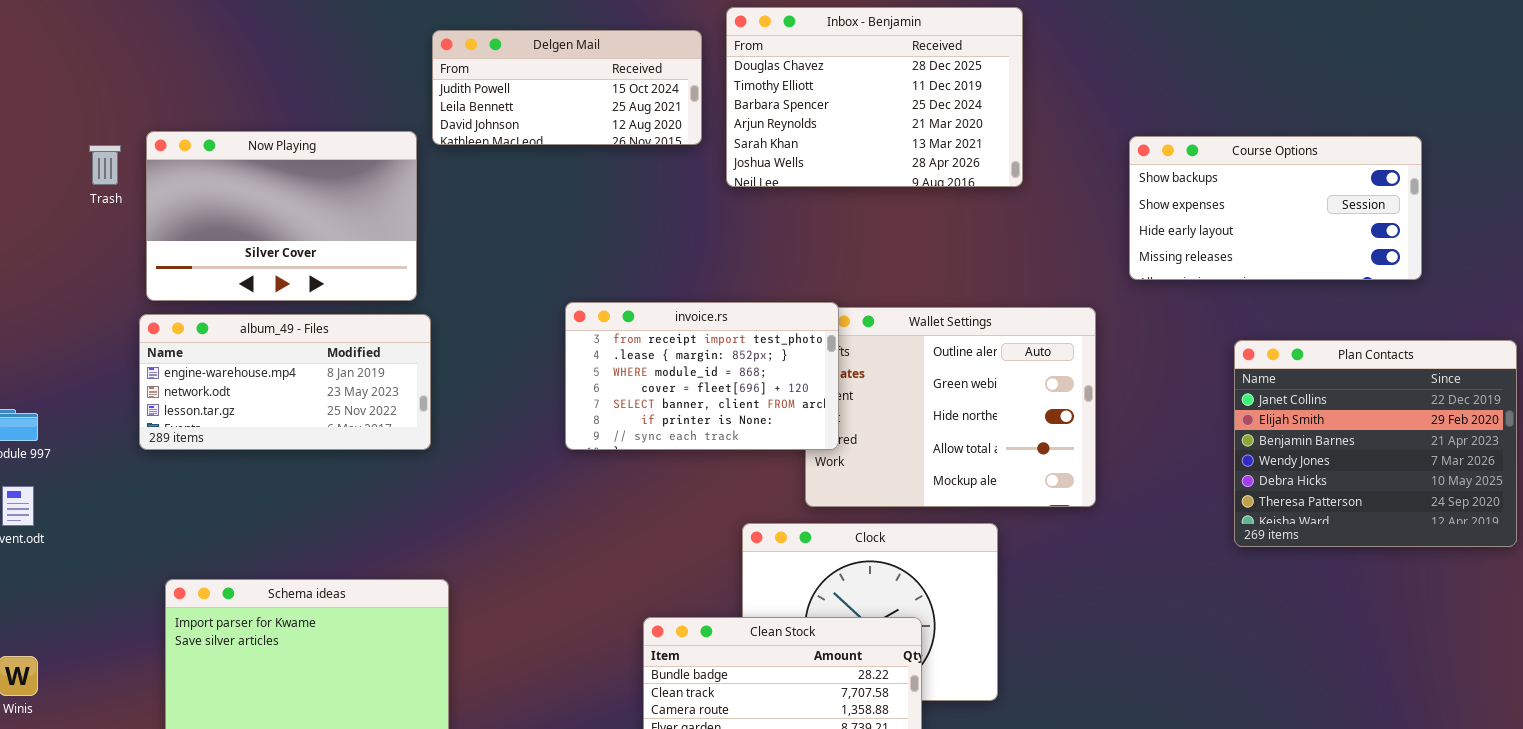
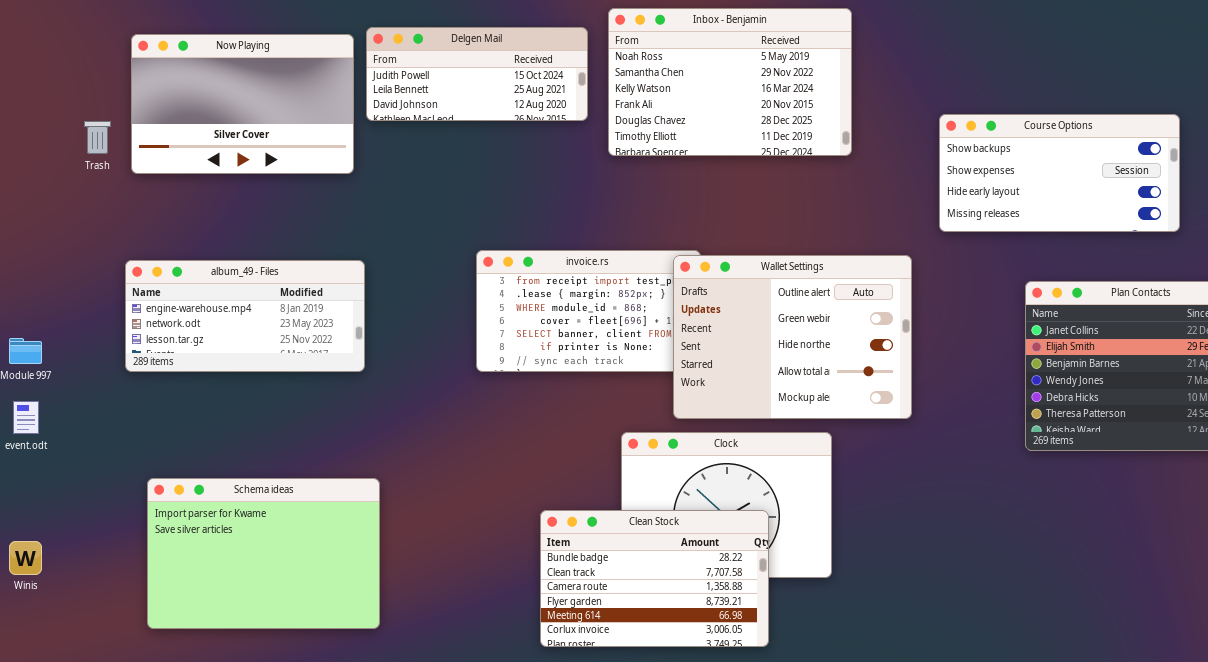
Inbox - Benjamin: [726,7,1023,187] -> [608,8,852,156], scrolled up 4 rows
Now Playing: [146,131,417,301] -> [131,34,354,174], moved
Wallet Settings: [805,307,1096,507] -> [673,255,912,419], raised

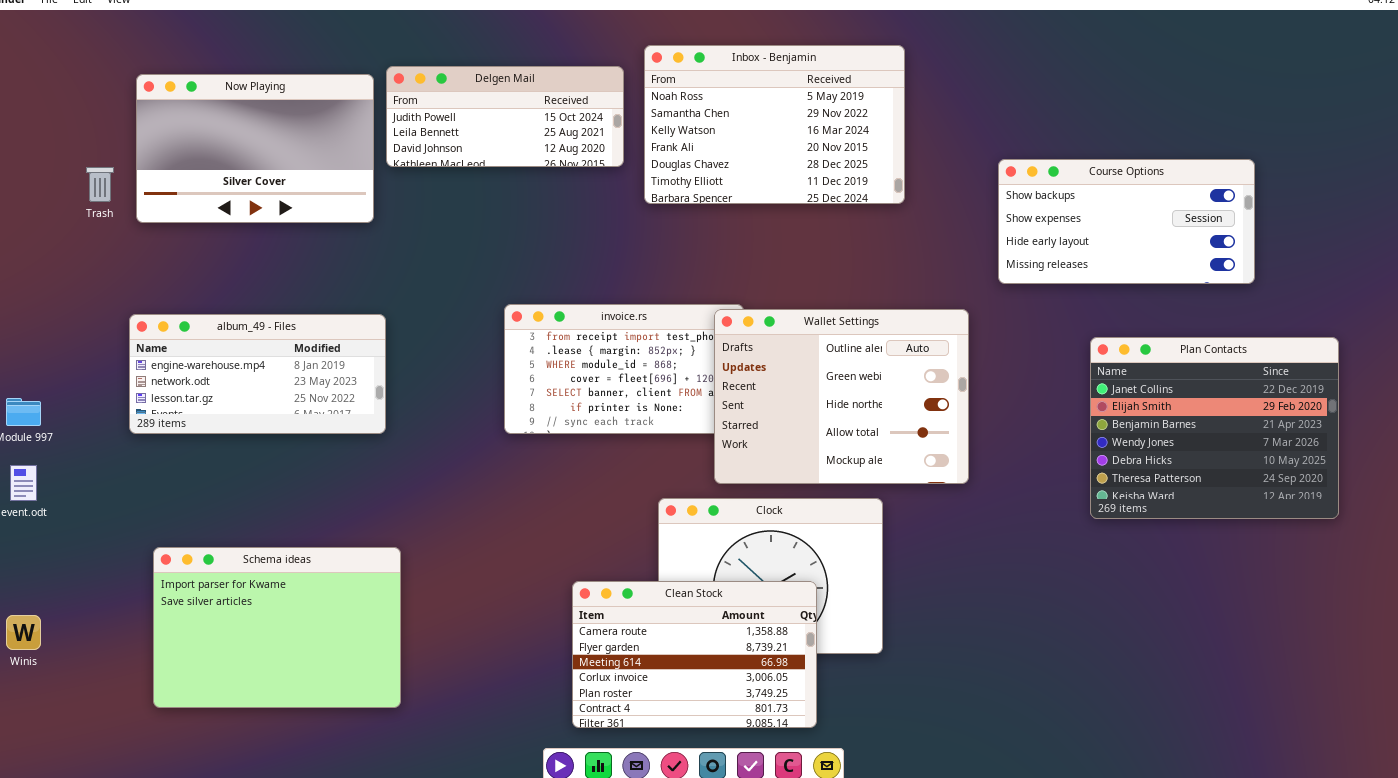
Clean Stock: [540,510,769,647] -> [572,581,817,728], scrolled down 2 rows

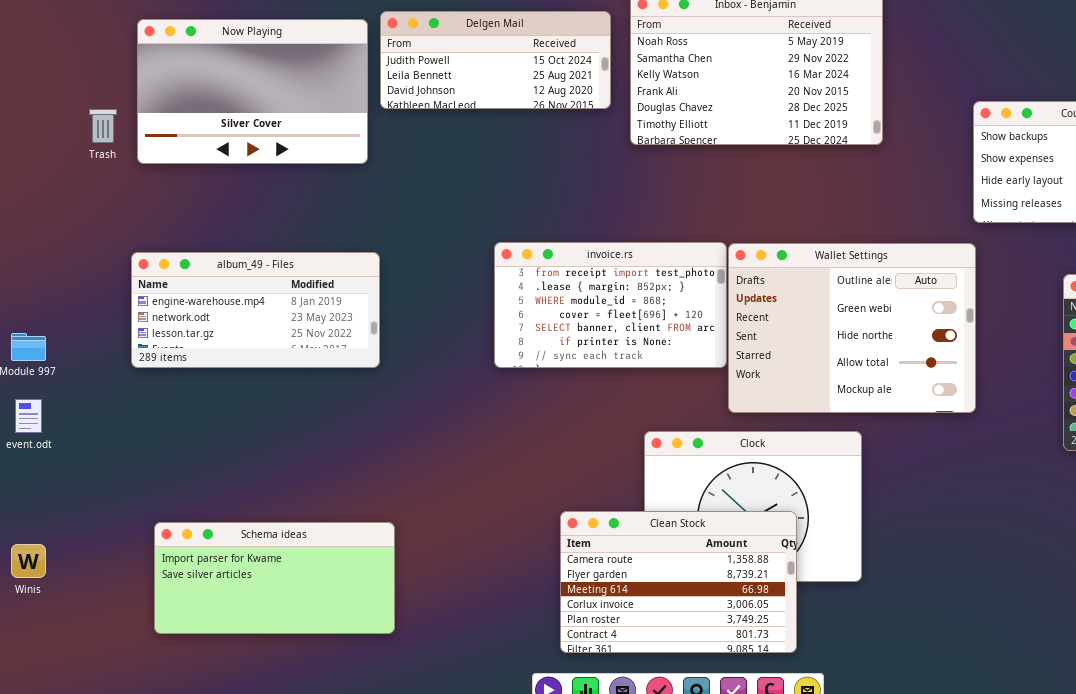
Wallet Settings: [714,309,969,484] -> [728,243,976,413], moved
Schema ideas: [153,547,401,708] -> [154,522,395,634], resized

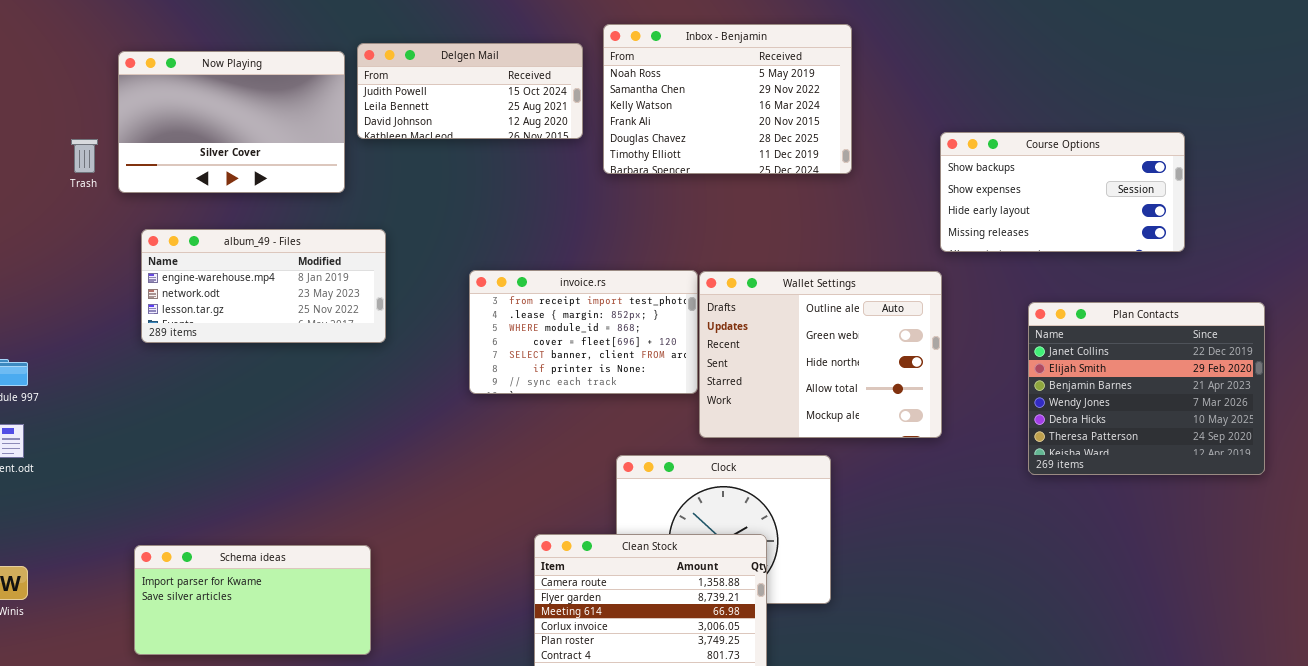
album_49 - Files: [131,252,380,368] -> [141,229,386,343], moved

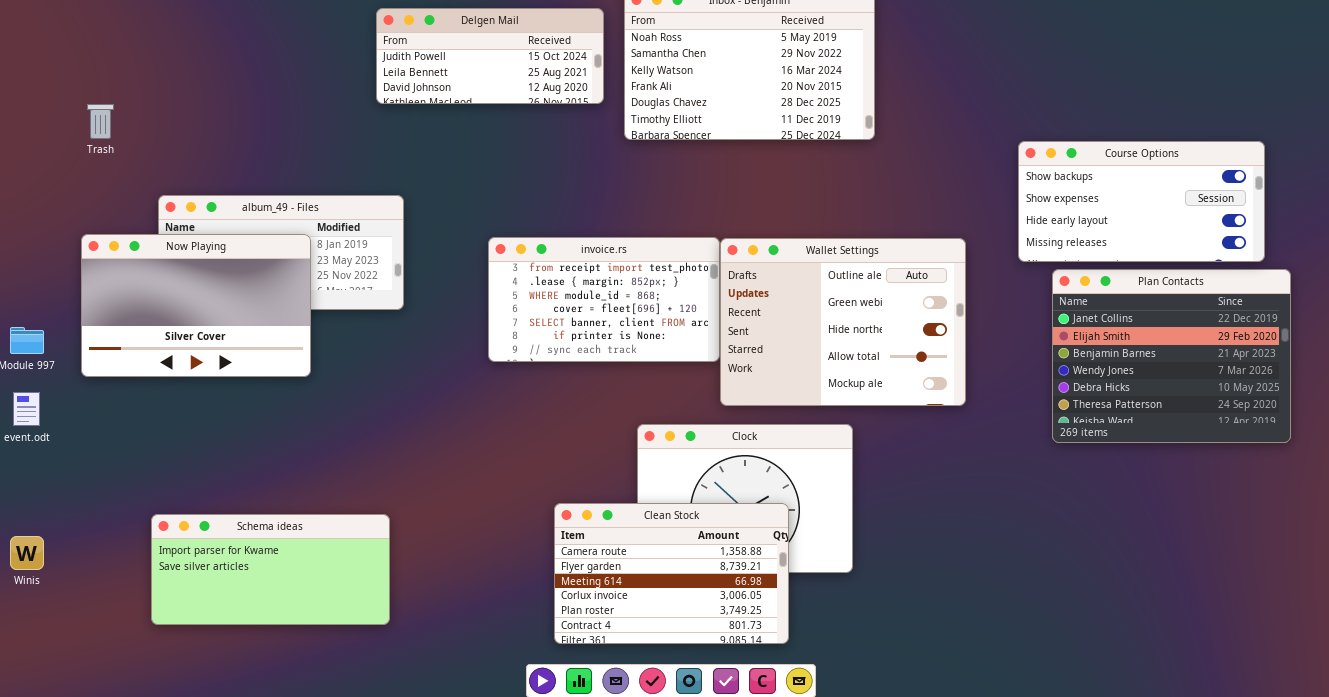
Now Playing: [118,51,345,193] -> [81,234,311,377], moved
Course Options: [940,132,1185,252] -> [1018,141,1265,262], moved

